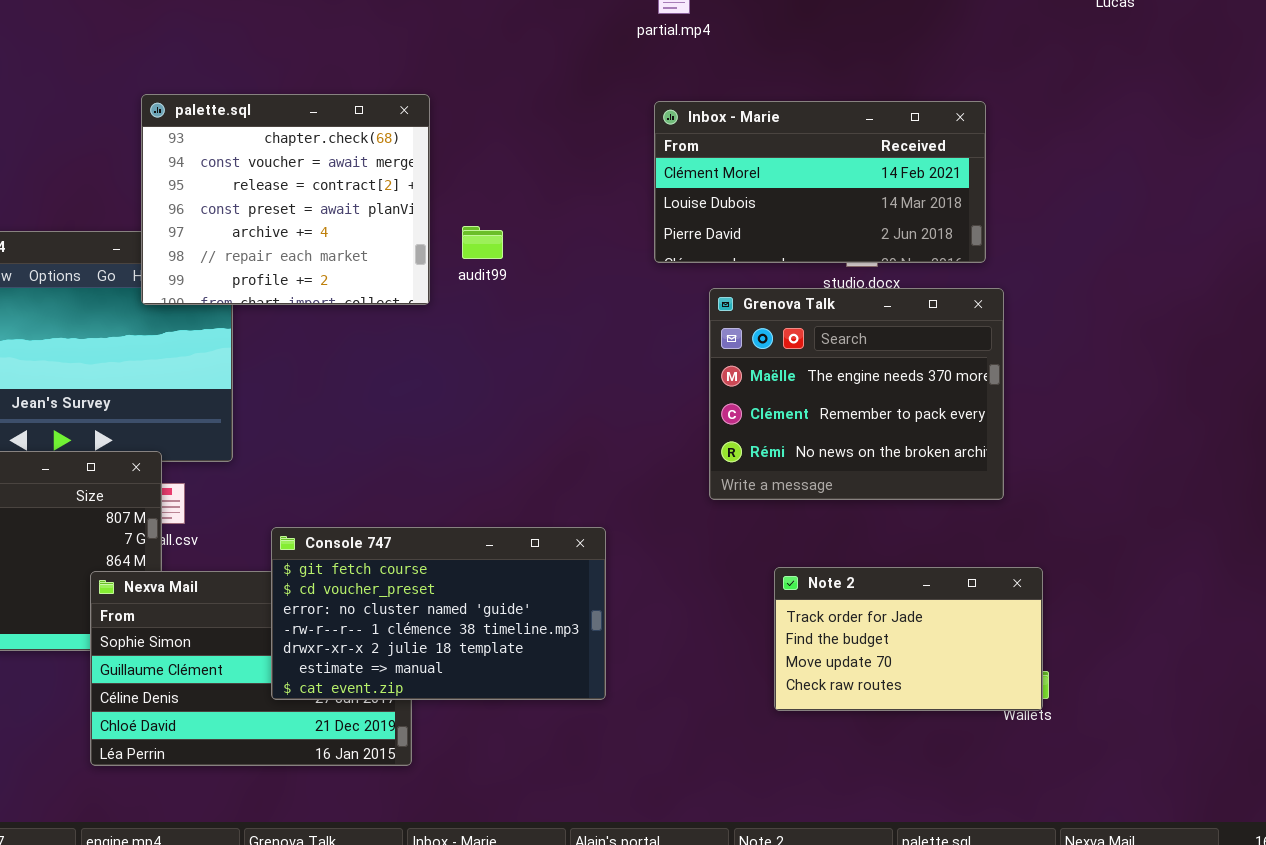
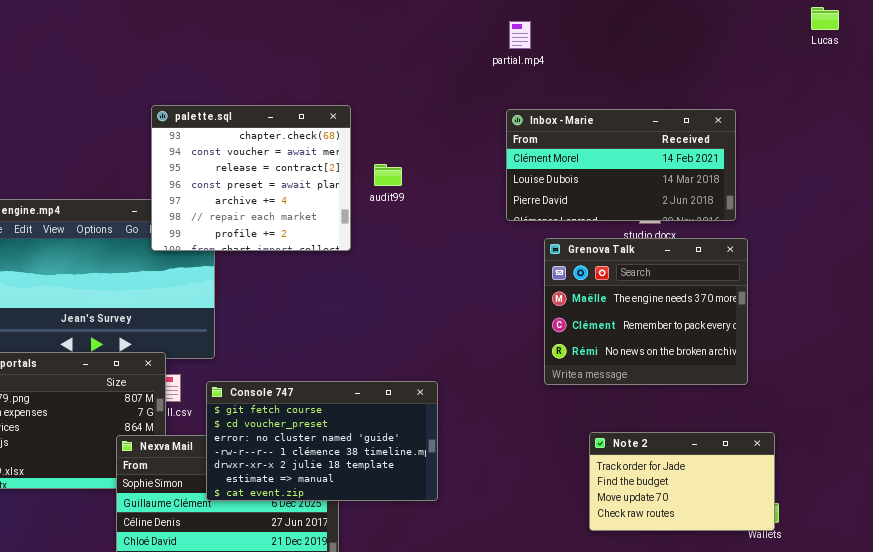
audit99: [462,226,503,259] -> [374,164,402,186], moved
Console 747: [271,527,606,700] -> [206,381,438,501], moved

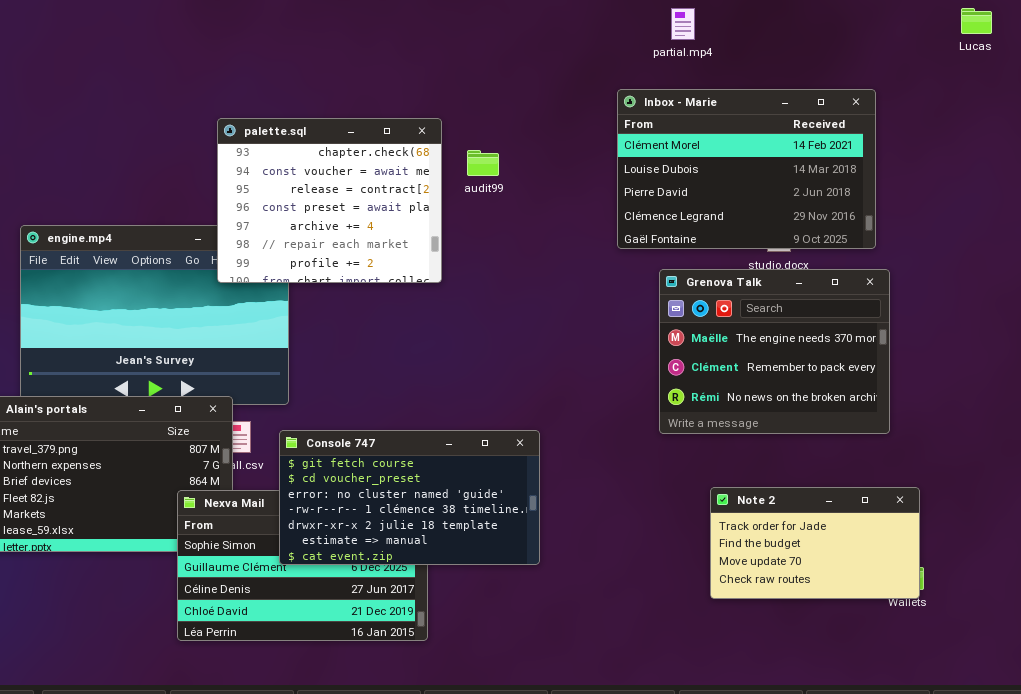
partial.mp4: [509,21,531,49] -> [671,8,695,40], moved
Inbox - Marie: [506,109,736,221] -> [617,89,876,249], resized
audit99: [374,164,402,186] -> [467,150,499,176], moved

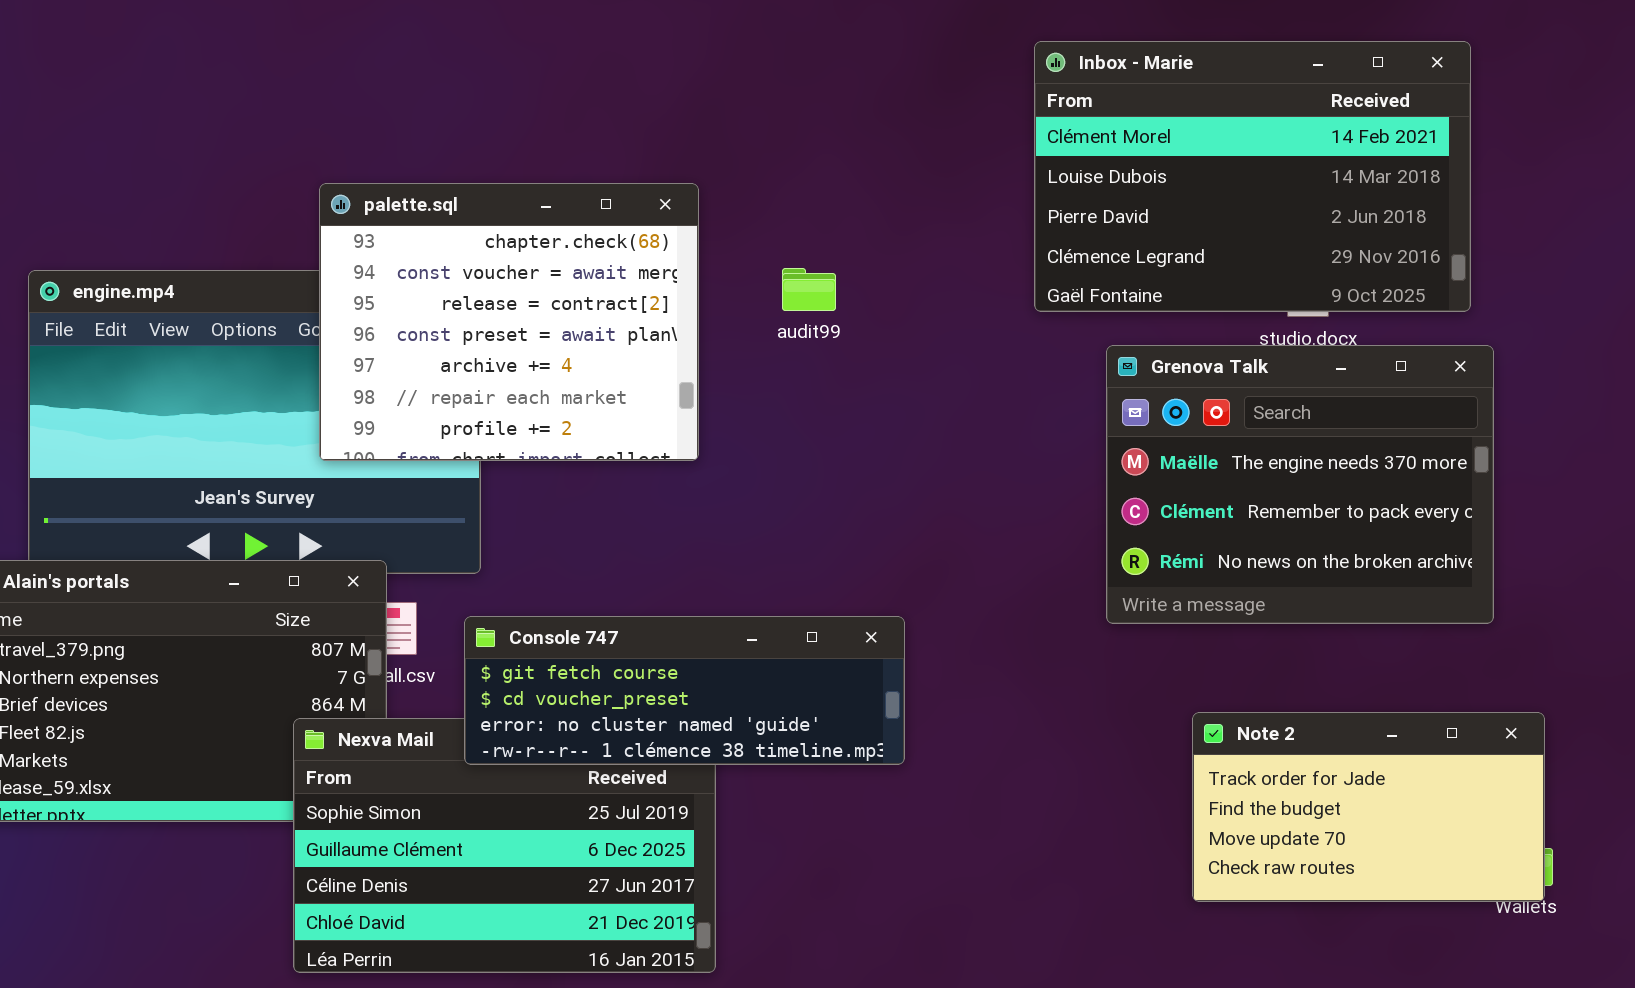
palette.sql: [217,118,442,283] -> [319,183,699,461], moved
audit99: [467,150,499,176] -> [782,268,836,311], moved
Console 747: [279,430,540,565] -> [464,616,905,765], resized

